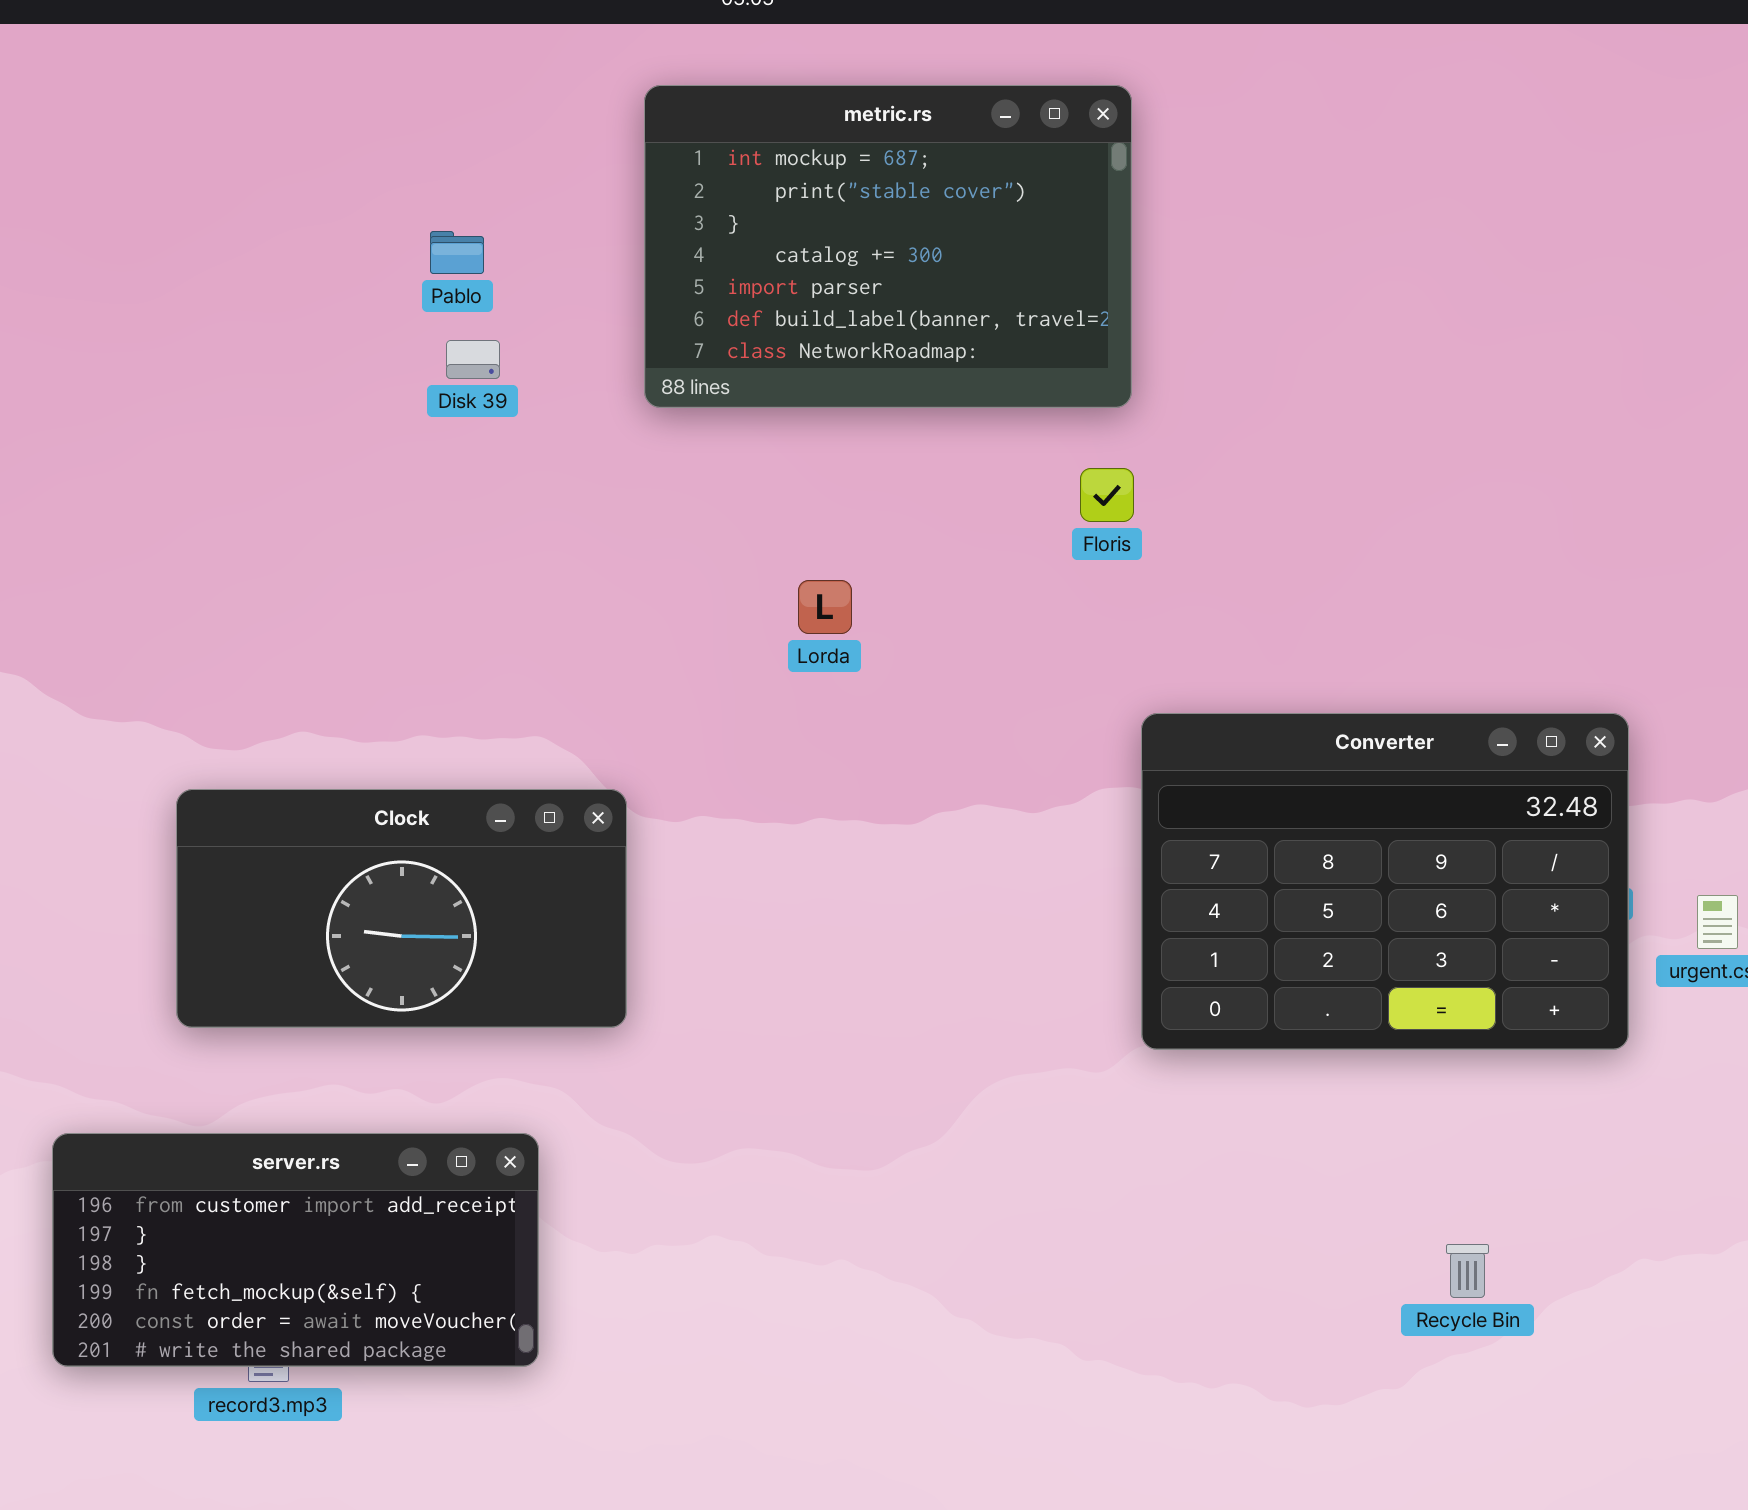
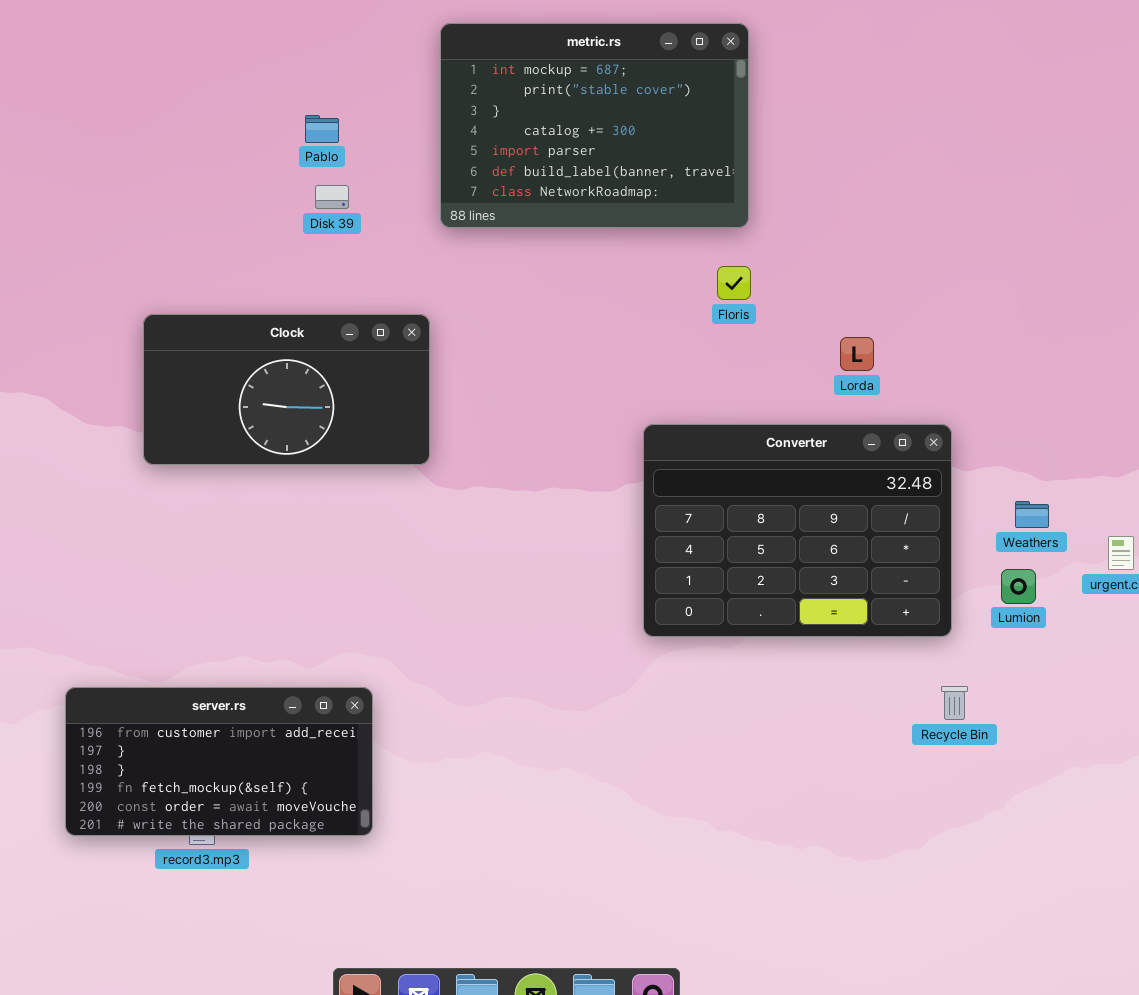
Lorda: [798,580,852,634] -> [840,337,874,371], moved
Converter: [1141,713,1629,1050] -> [643,424,952,637], moved
Clock: [176,789,627,1028] -> [143,314,430,465], moved
Recycle Bin: [1446,1244,1489,1298] -> [941,686,968,720], moved

